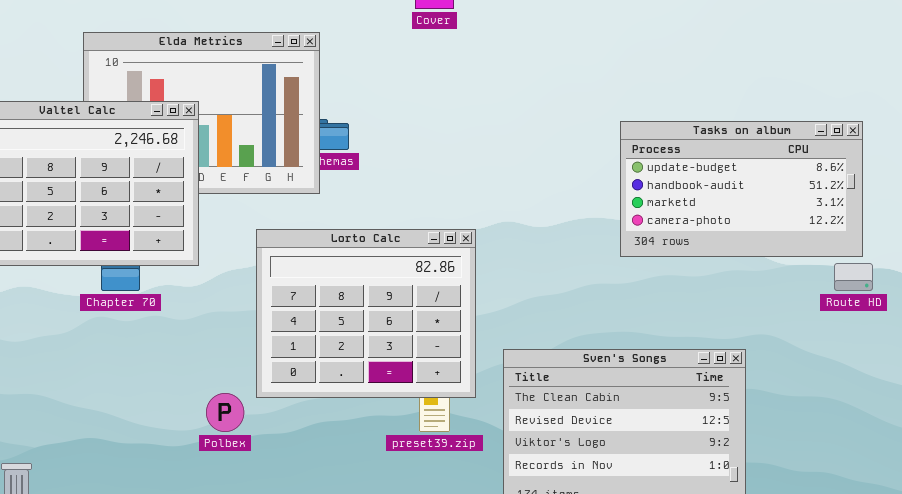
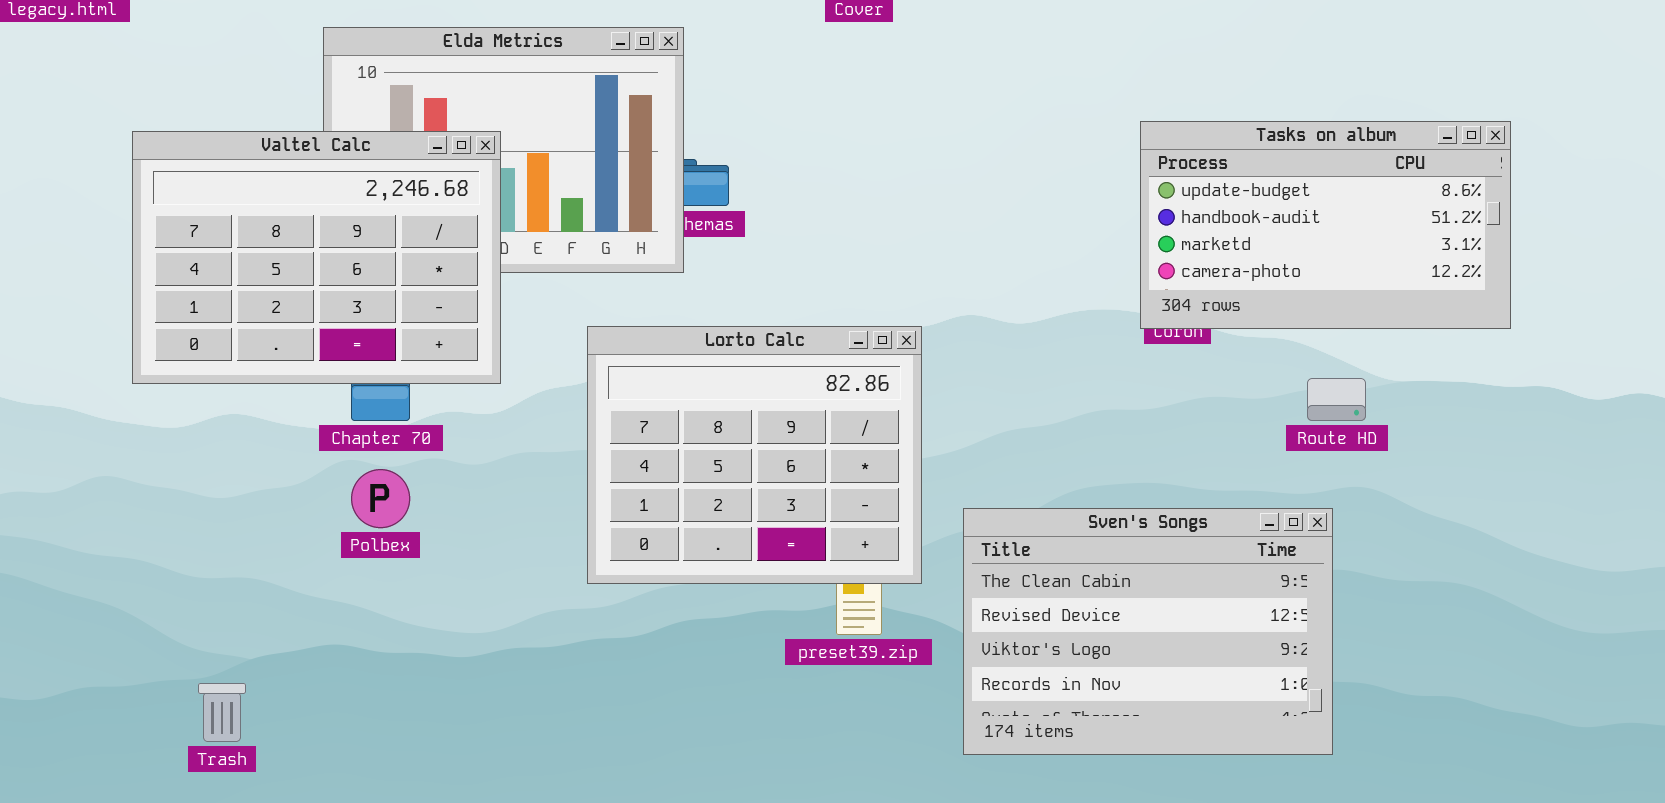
Tasks on album: [620,121,863,257] -> [1140,121,1511,329], moved
Route HD: [834,263,873,291] -> [1307,378,1366,421], moved
Polbex: [206,393,244,432] -> [351,469,410,528], moved

